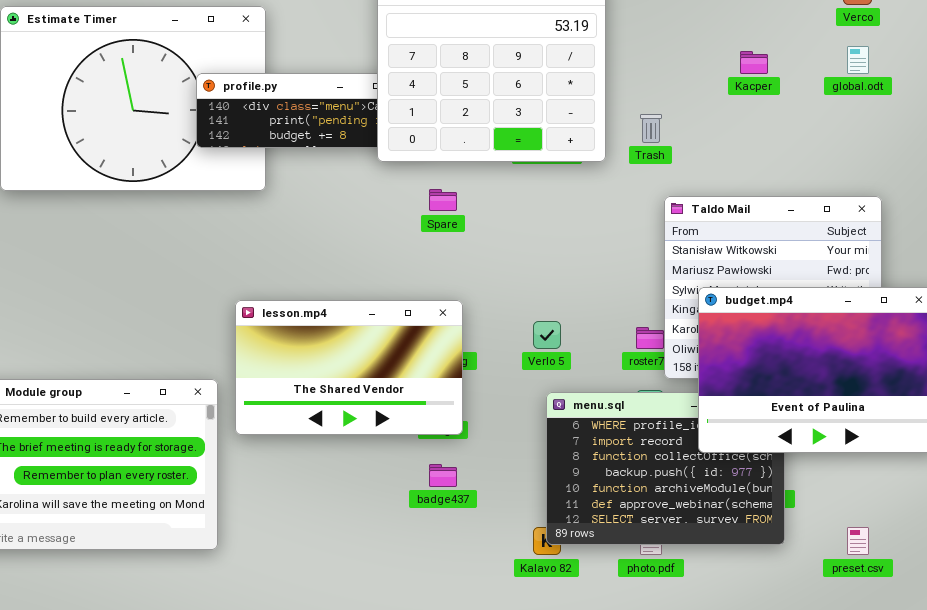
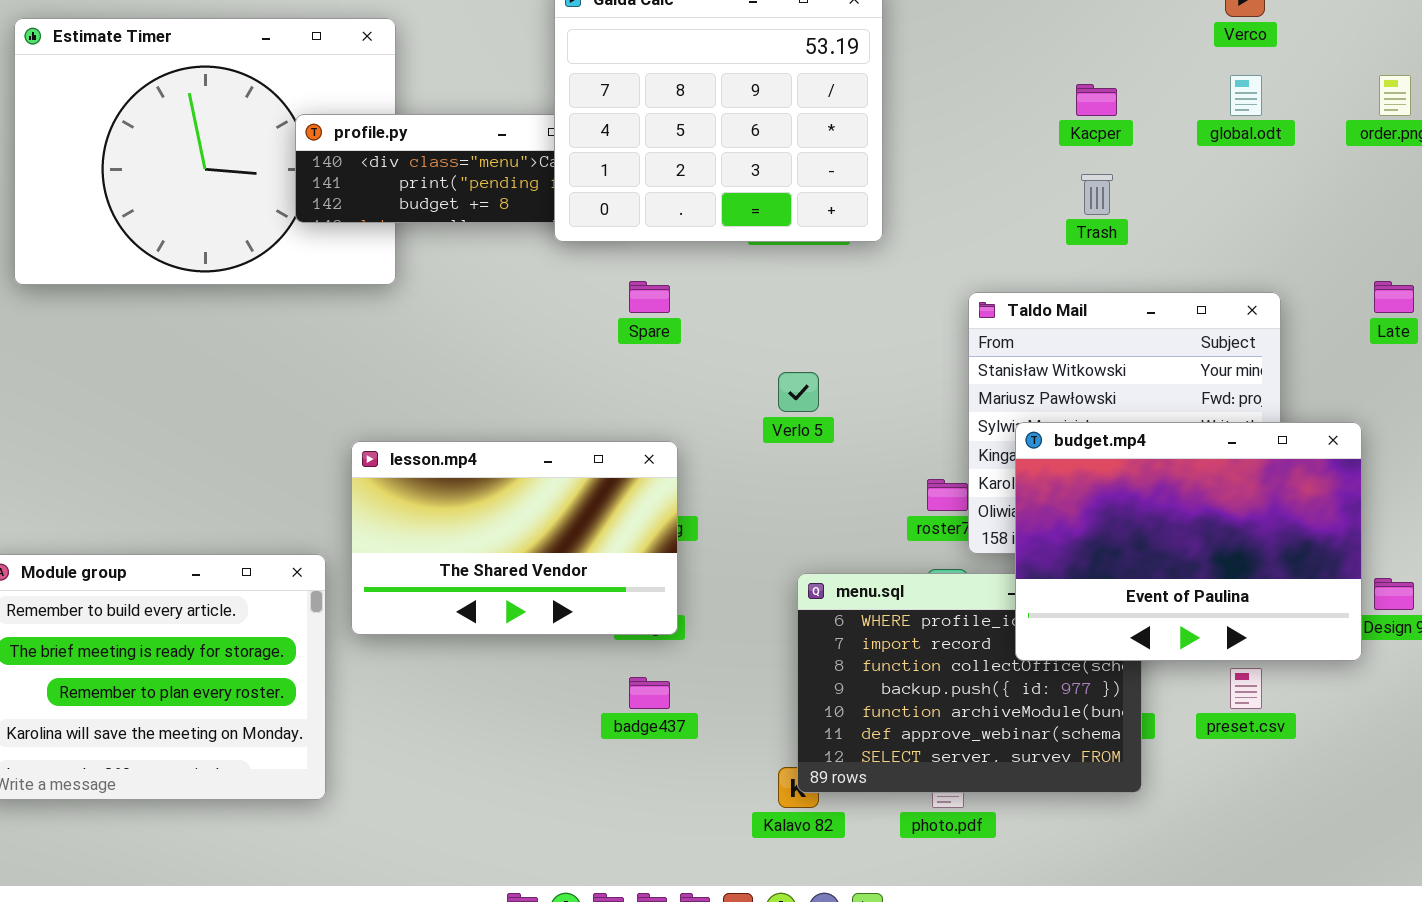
Trash: [640,114,662,143] -> [1081,174,1113,215], moved
Verlo 5: [533,321,561,349] -> [778,372,819,412], moved
preset.csv: [847,527,869,555] -> [1230,668,1262,709], moved

